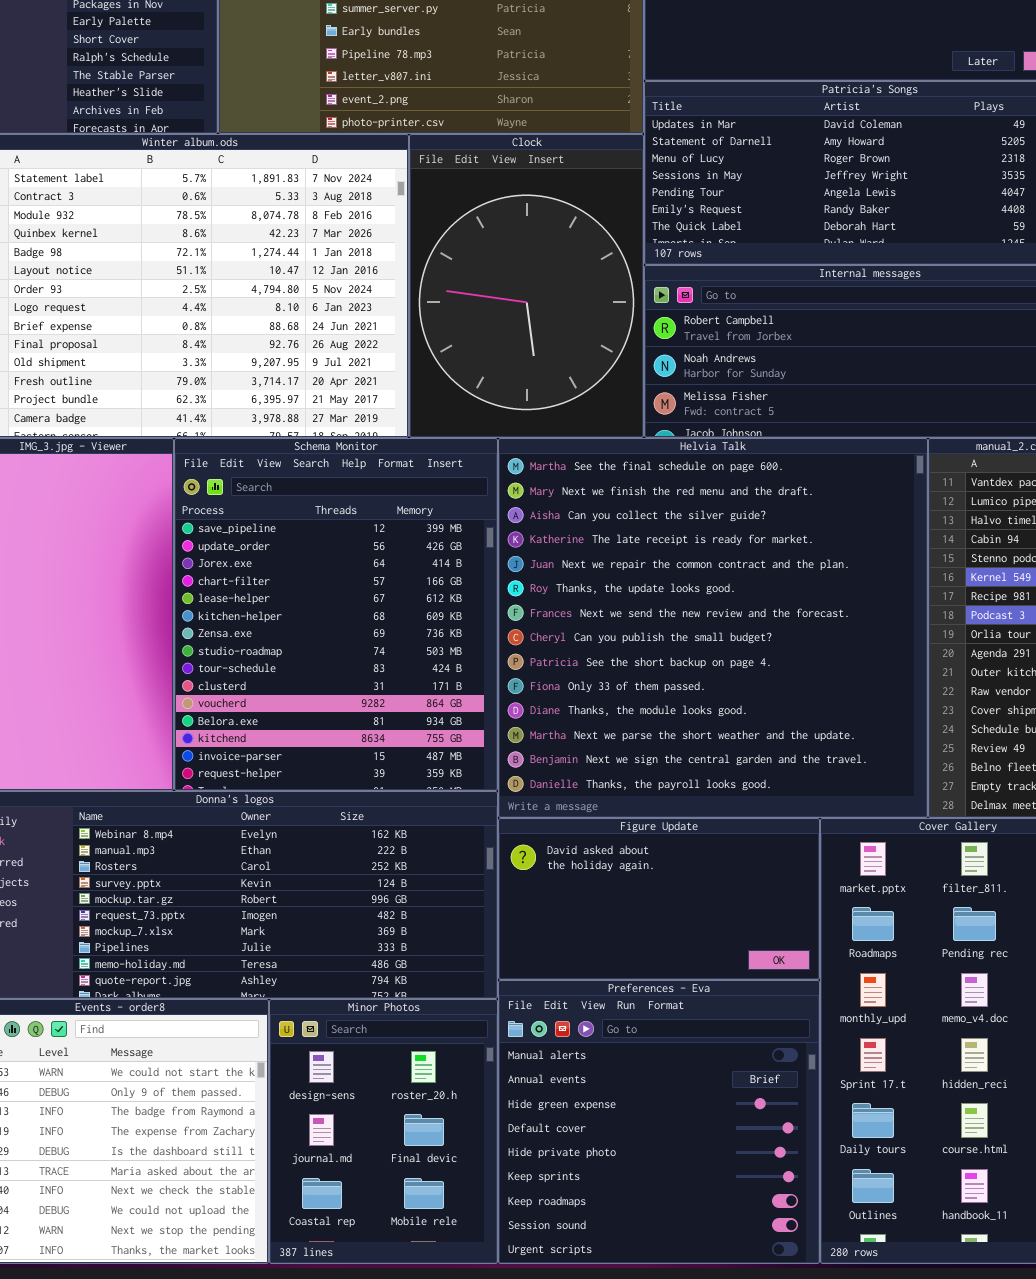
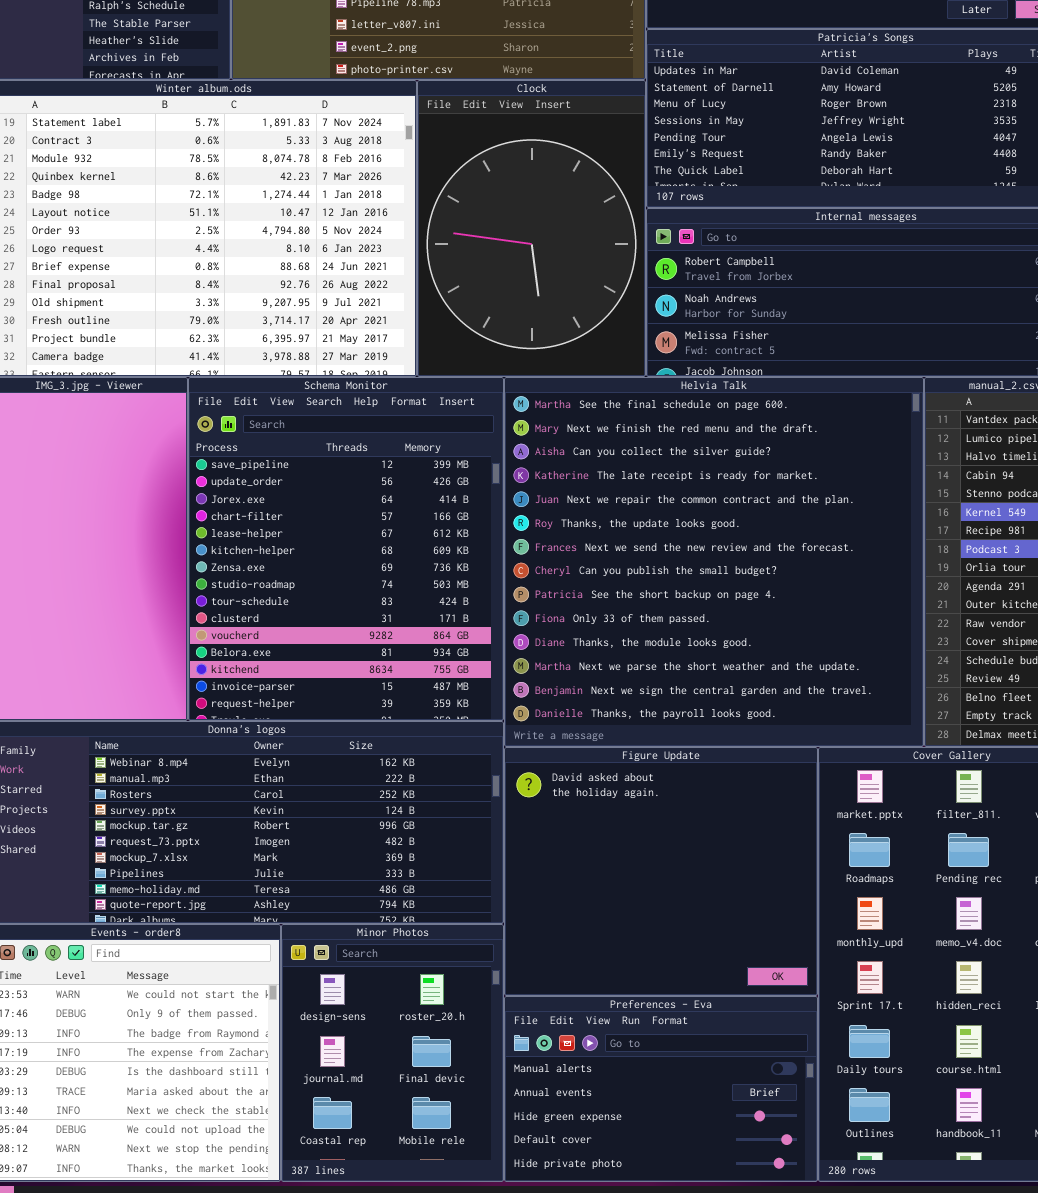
Figure Update: [498,818,820,980] -> [504,747,818,996], resized
Preferences - Eva: [498,980,820,1264] -> [504,996,818,1182], resized

